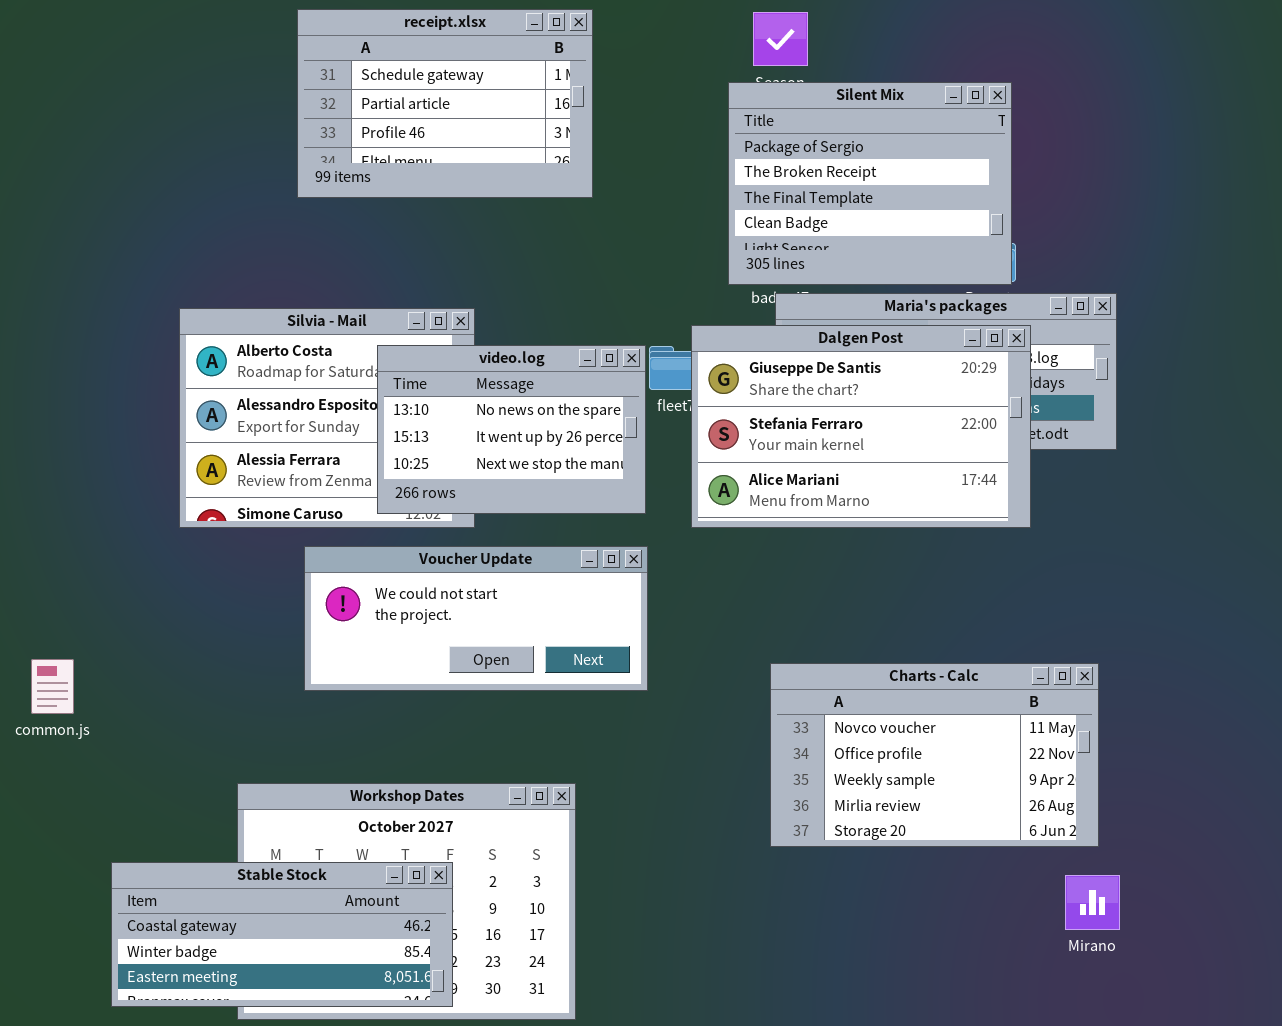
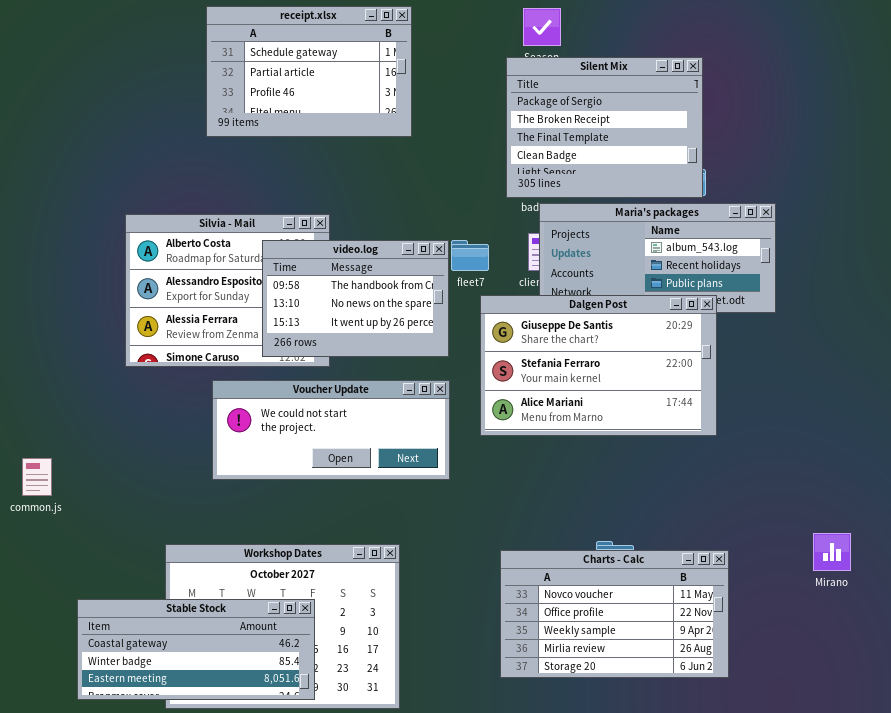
Dalgen Post: [691,325,1031,528] -> [480,295,717,436], moved
video.log: [377,345,646,514] -> [262,240,449,357], scrolled up 1 row
Charts - Calc: [770,663,1099,847] -> [500,550,729,678], moved
Mirano: [1065,875,1120,930] -> [813,533,851,571], moved

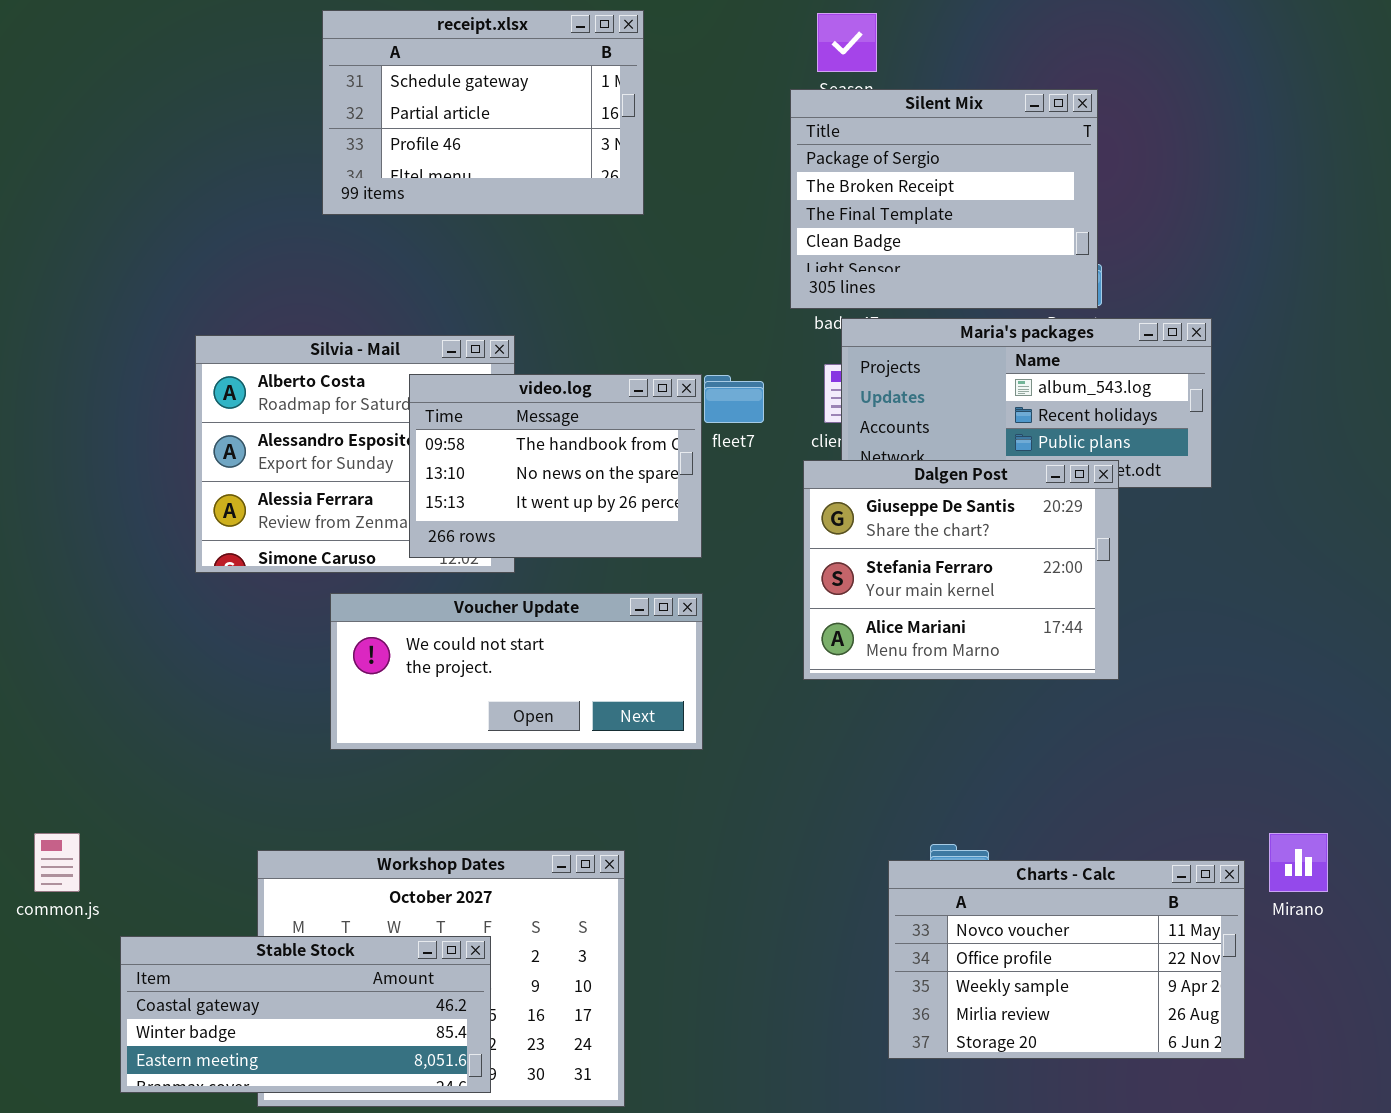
Dalgen Post: [480,295,717,436] -> [803,460,1119,680], resized
common.js: [22,458,52,496] -> [34,833,80,892], moved
Charts - Calc: [500,550,729,678] -> [888,860,1245,1059], moved

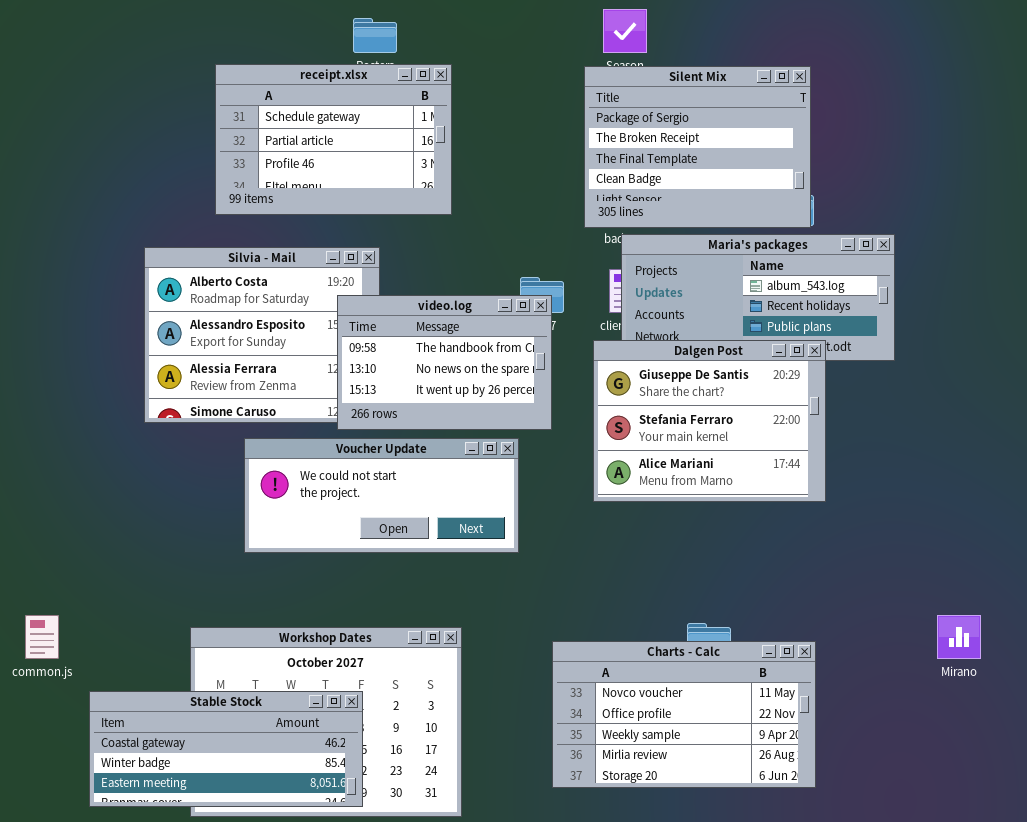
receipt.xlsx: [322,10,644,215] -> [215,64,452,215], moved
video.log: [409,374,702,558] -> [337,295,552,430], moved
Charts - Calc: [888,860,1245,1059] -> [552,641,816,788], moved

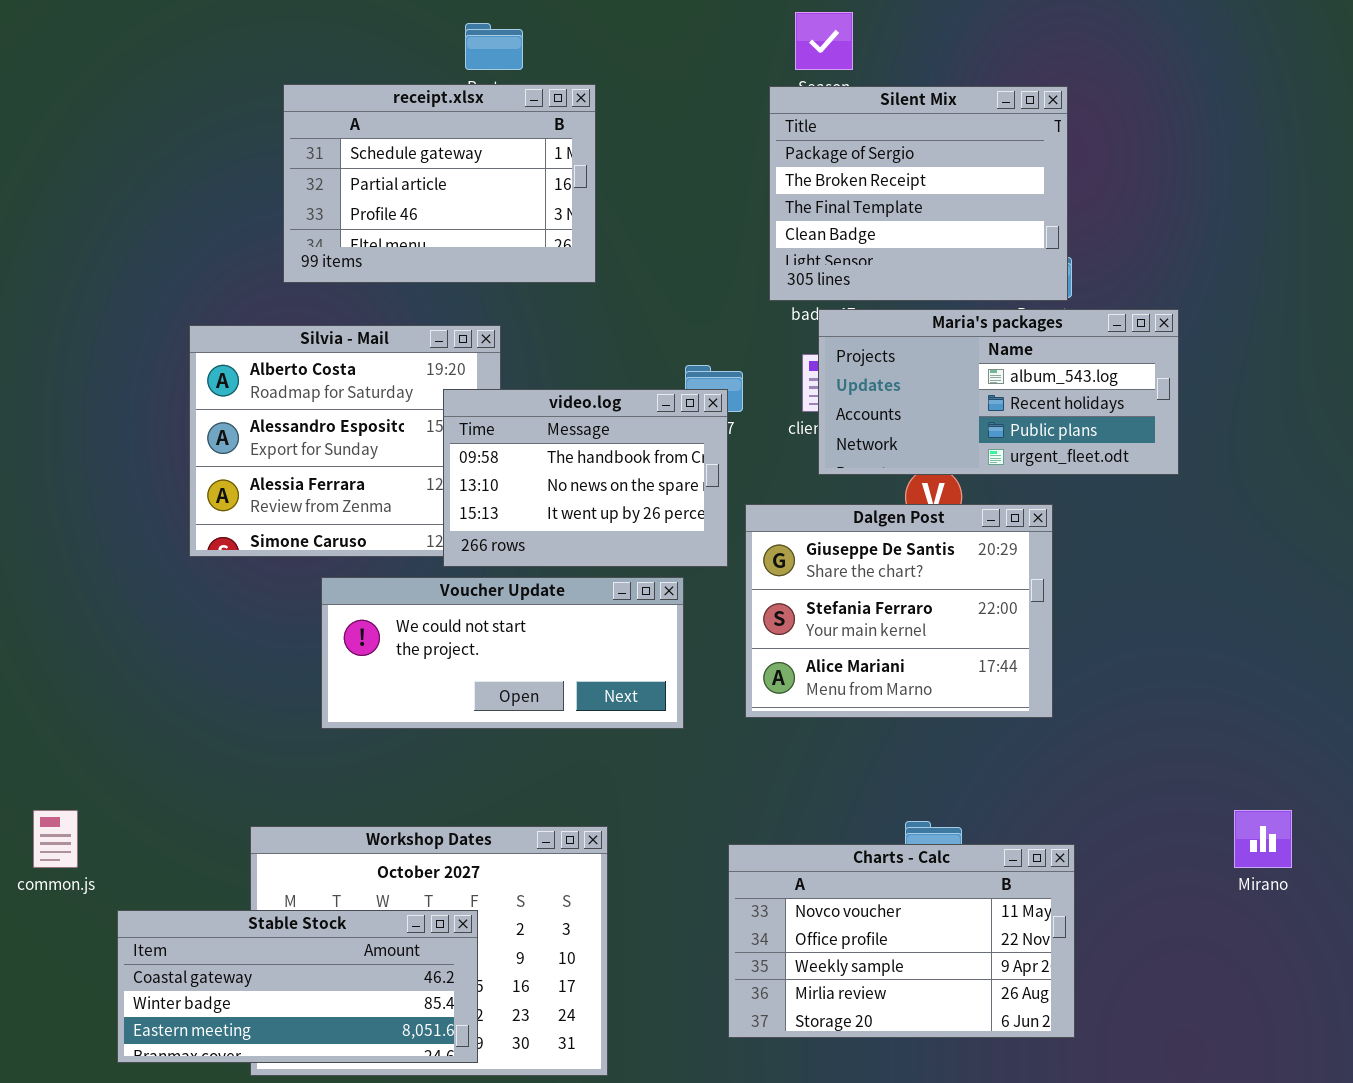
Dalgen Post: [593,340,826,502] -> [745,504,1053,718], moved

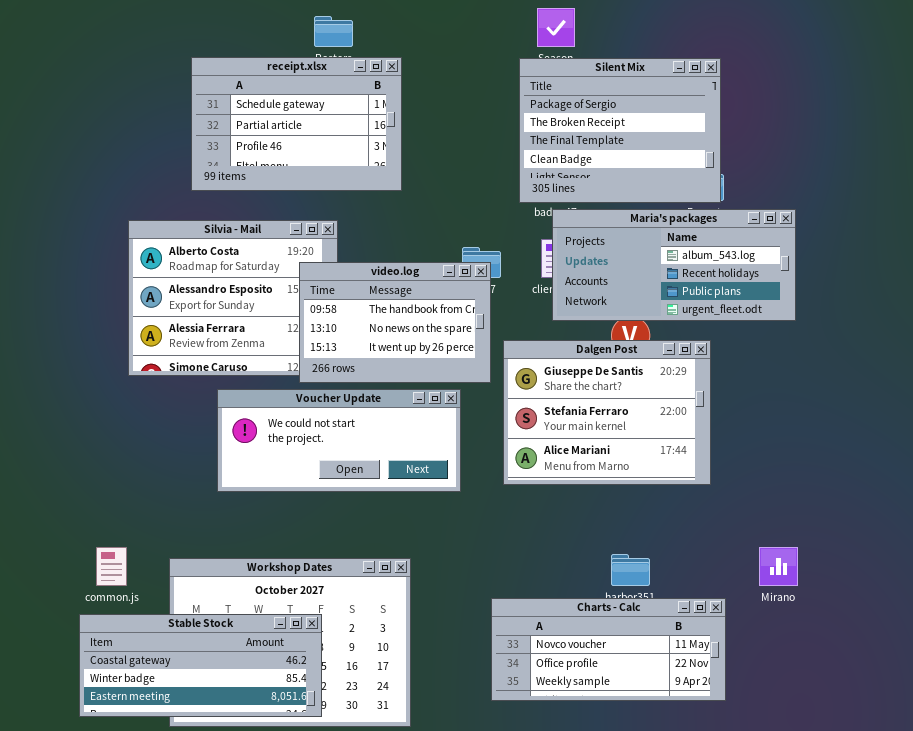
common.js: [33,810,78,868] -> [96,547,127,586], moved
Mirano: [1234,810,1292,868] -> [759,547,798,586], moved
Charts - Calc: [728,844,1075,1038] -> [491,598,726,701], resized

